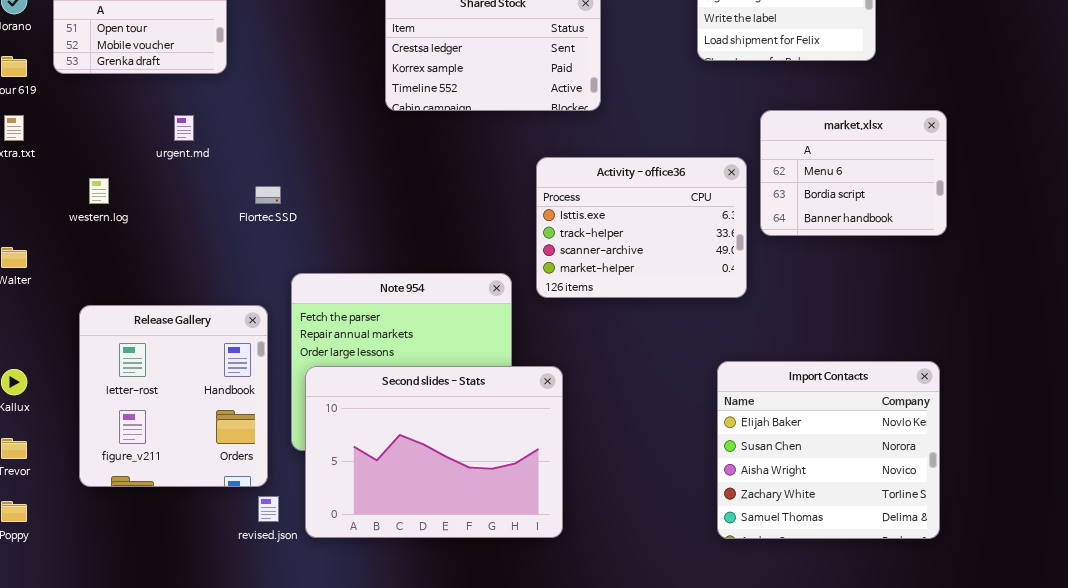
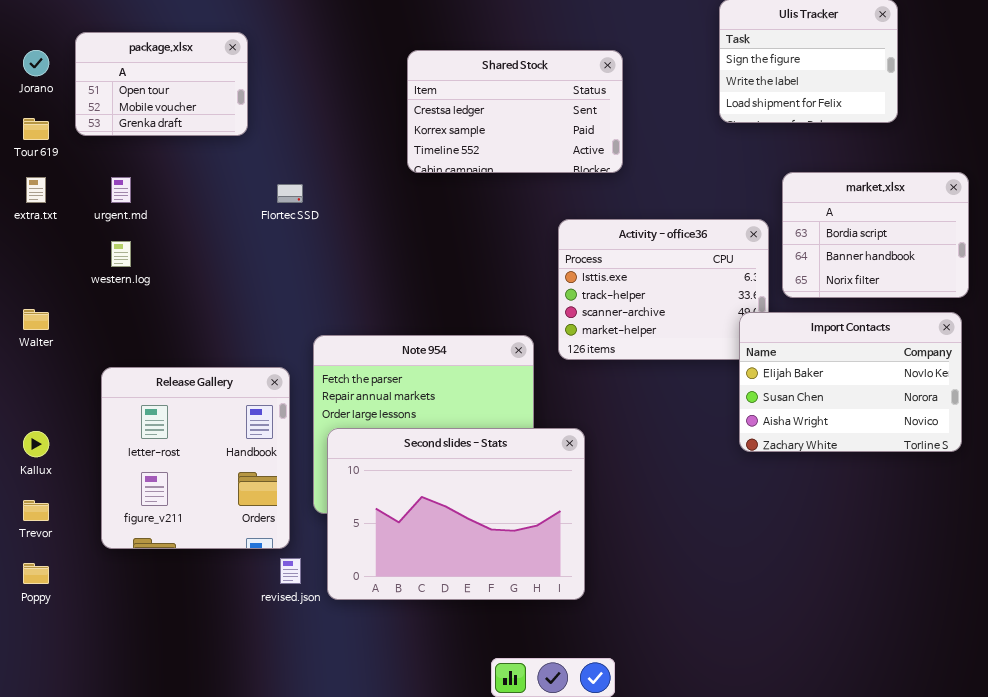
market.xlsx: [760,110,947,236] -> [782,172,969,298], scrolled down 1 row
urgent.md: [174,115,194,141] -> [111,177,131,203], moved
Flortec SSD: [255,186,281,204] -> [277,184,303,203], moved
Import Contacts: [717,361,940,539] -> [739,312,962,452], moved, resized

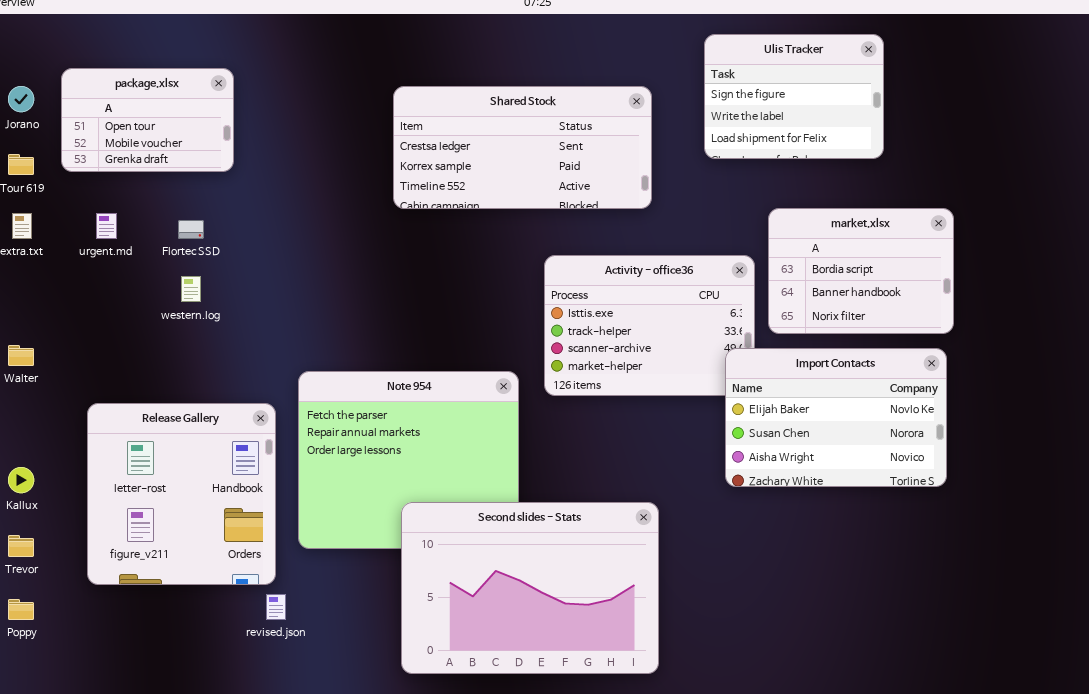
Shared Stock: [407,50,623,173] -> [393,86,652,209], resized
Flortec SSD: [277,184,303,203] -> [178,220,204,239], moved
western.log: [111,241,131,267] -> [181,276,201,302], moved
Second slides - Stats: [327,428,585,600] -> [401,502,659,674], moved

